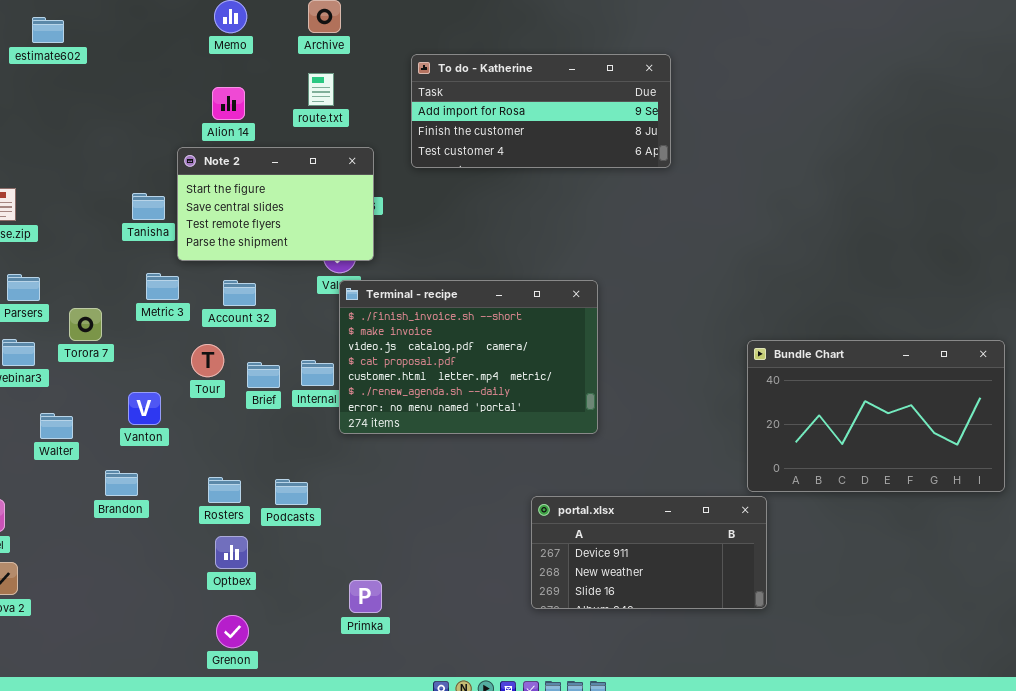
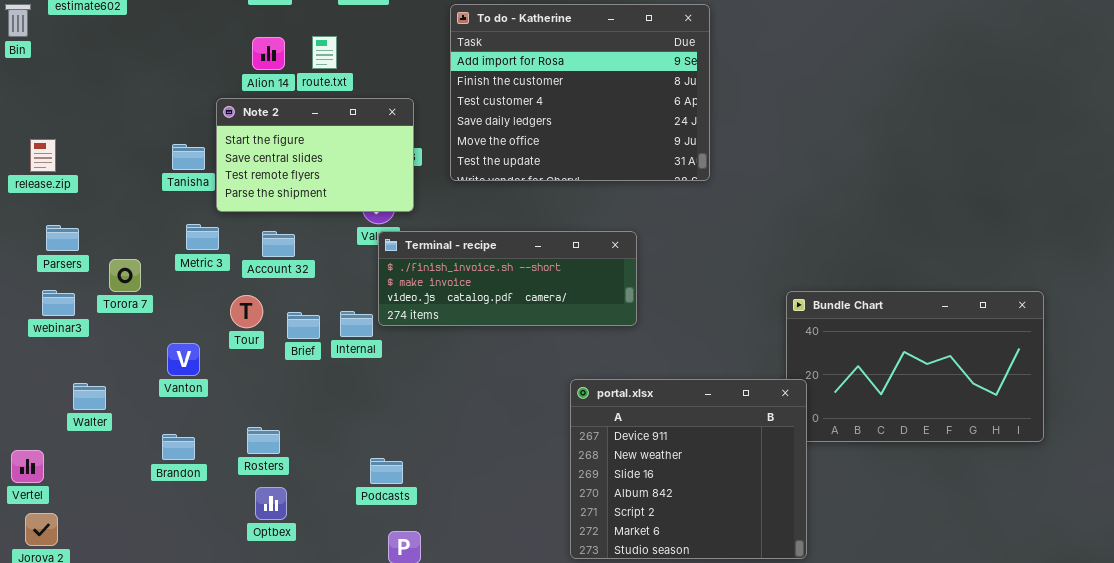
To do - Katherine: [411,54,671,168] -> [450,4,710,181], resized
route.txt: [308,73,334,106] -> [312,36,337,69], moved
Terminal - recipe: [339,280,598,434] -> [378,231,637,326], resized
Walter: [40,413,73,439] -> [73,383,106,410], moved
Brandon: [105,470,138,496] -> [162,434,195,460], moved
Podcasts: [275,479,308,505] -> [370,458,403,484], moved
portal.xlsx: [531,496,767,609] -> [570,379,807,559], resized

